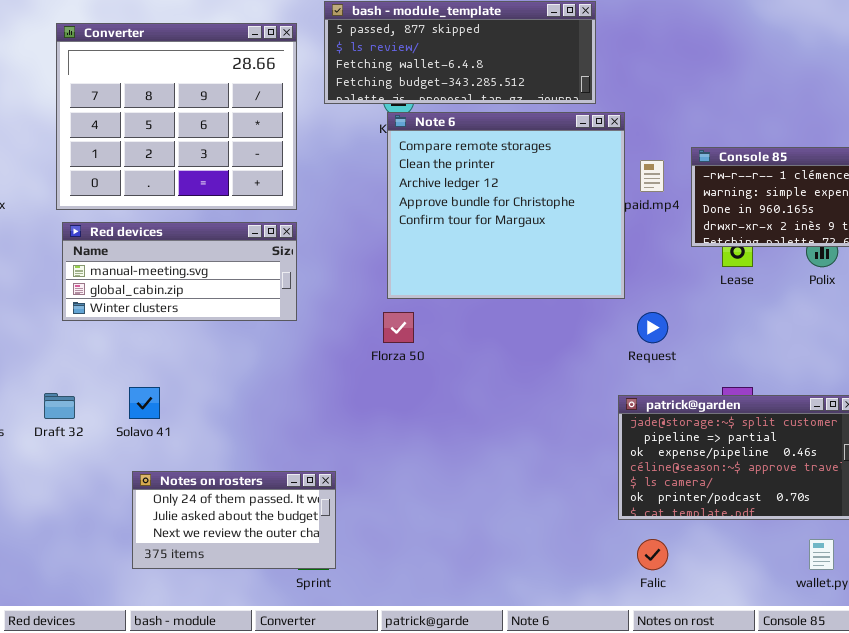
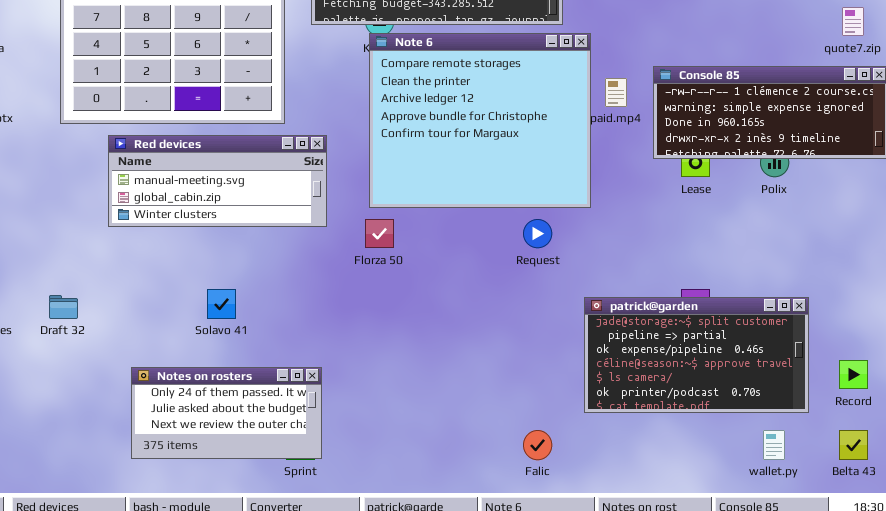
Red devices: [62,222,297,321] -> [108,135,327,227], moved
Request: [637,312,668,343] -> [523,219,552,248], moved
Solavo 41: [129,387,160,419] -> [207,289,236,319], moved
Falic: [637,539,668,570] -> [523,430,552,460], moved

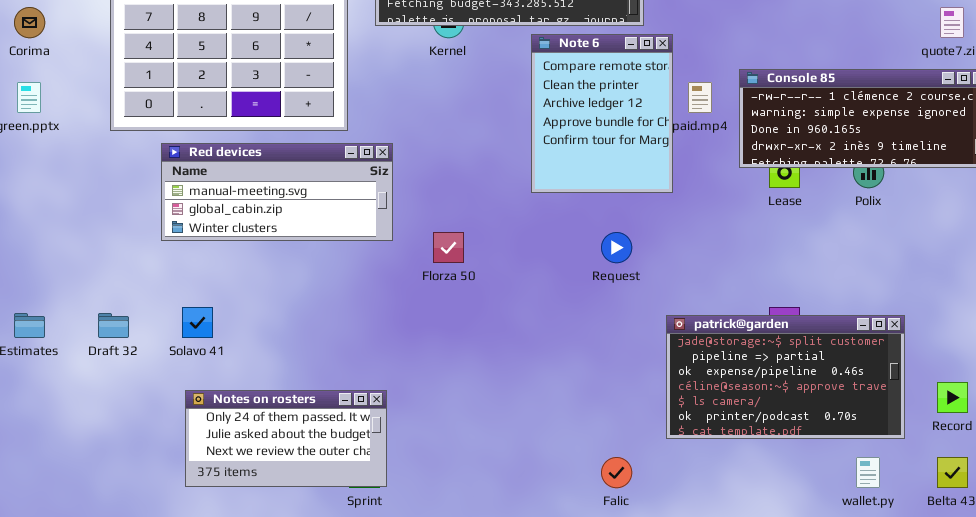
Note 6: [369,33,591,208] -> [531,34,673,193], resized
Solavo 41: [207,289,236,319] -> [182,307,213,338], moved

